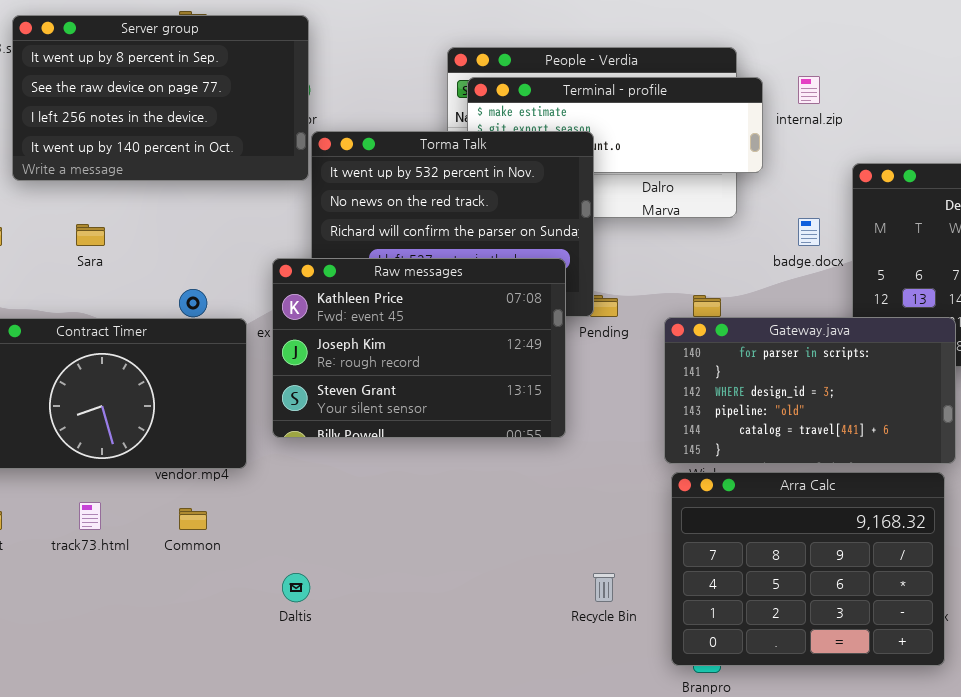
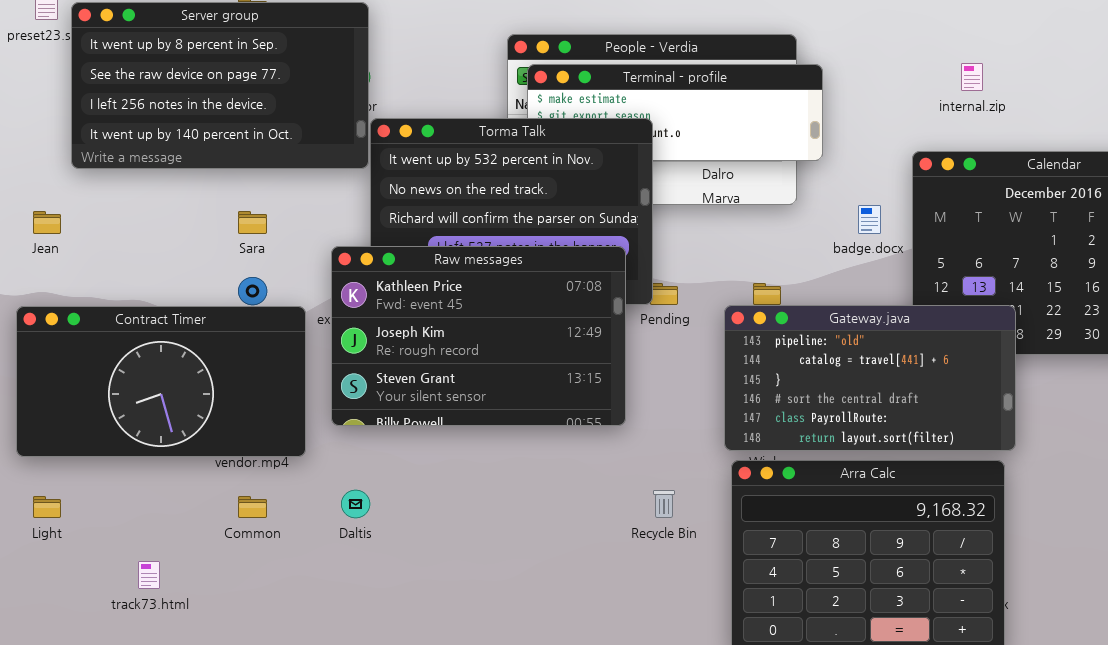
internal.zip: [798,76,820,104] -> [961,63,983,91], moved
Sara: [76,224,105,246] -> [238,211,267,234], moved
Gateway.java: [664,317,956,464] -> [724,305,1016,451], scrolled down 3 rows
track73.html: [79,502,101,530] -> [138,561,160,589], moved
Daltis: [282,573,310,602] -> [341,490,370,518], moved
Recycle Bin: [593,573,615,602] -> [653,490,675,518], moved

